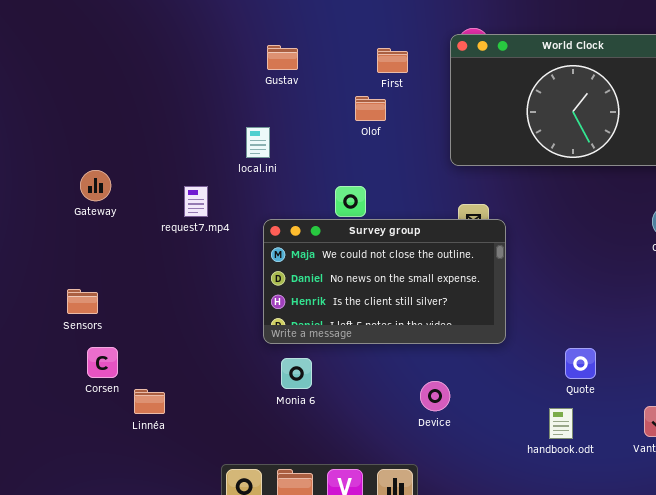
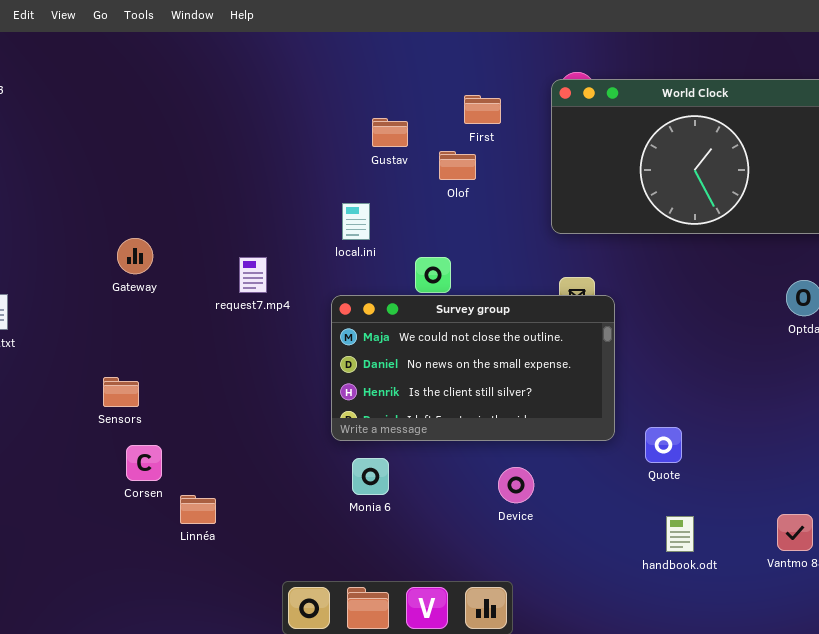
Gustav: [267,45,298,70] -> [372,118,408,147], moved
local.ini: [246,127,270,158] -> [342,203,370,240], moved
Quote: [565,348,596,379] -> [645,427,682,463], moved
Device: [420,381,450,411] -> [498,467,534,503], moved

